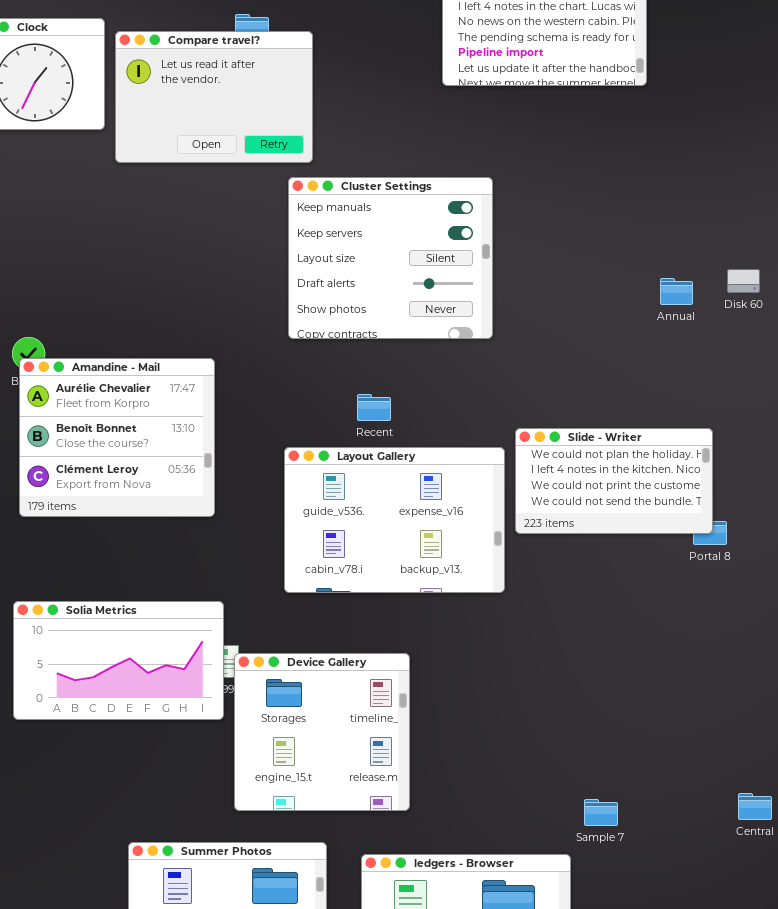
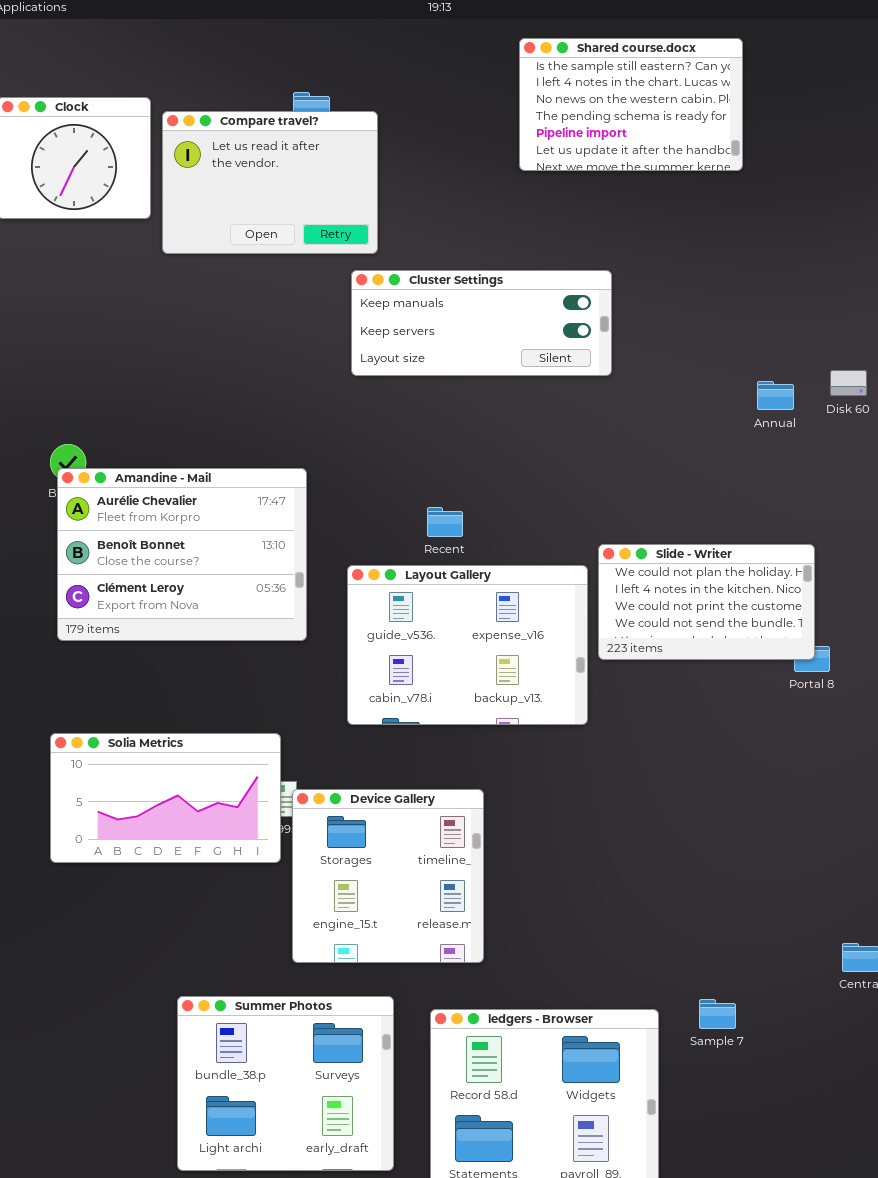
Cluster Settings: [288,177,493,339] -> [351,270,612,376], resized
Amandine - Mail: [19,358,215,517] -> [57,468,307,641], resized
Sample 7: [584,799,618,826] -> [699,999,736,1029], moved

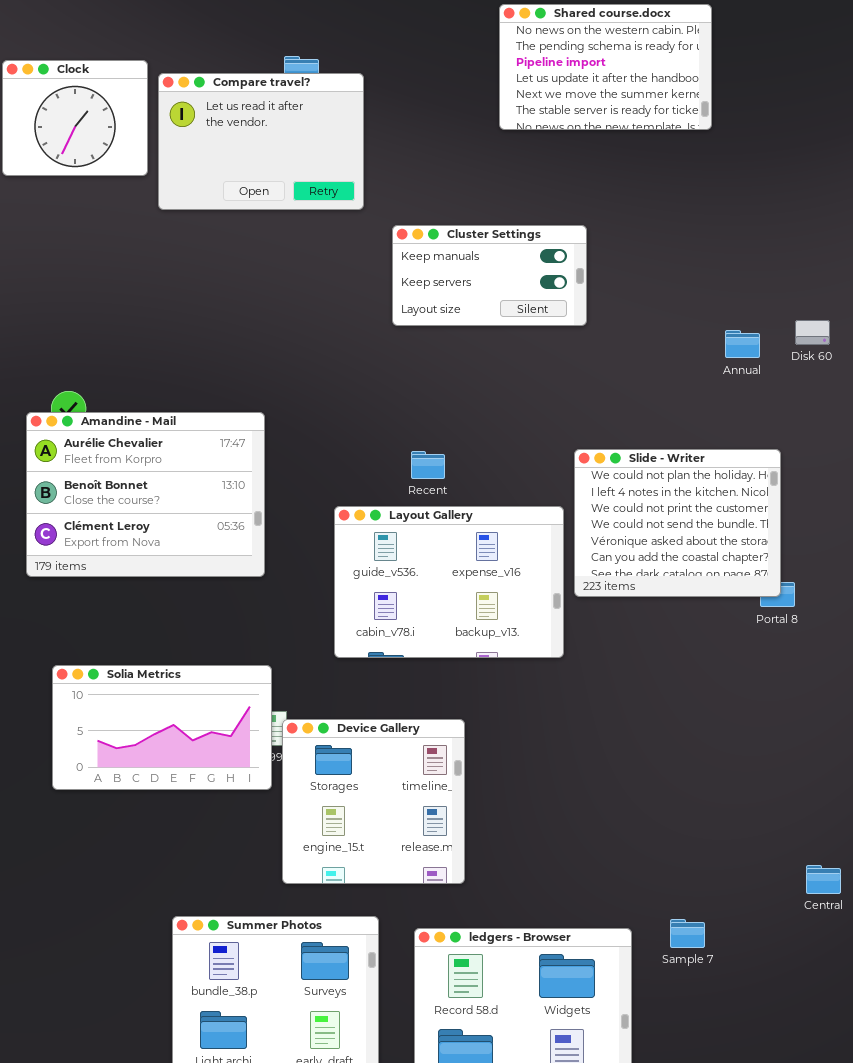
Shared course.docx: [519,38,743,171] -> [499,4,712,130], scrolled down 2 rows
Cluster Settings: [351,270,612,376] -> [392,225,587,326], resized
Amandine - Mail: [57,468,307,641] -> [26,412,265,577], moved
Slide - Writer: [598,544,815,660] -> [574,449,781,597], resized

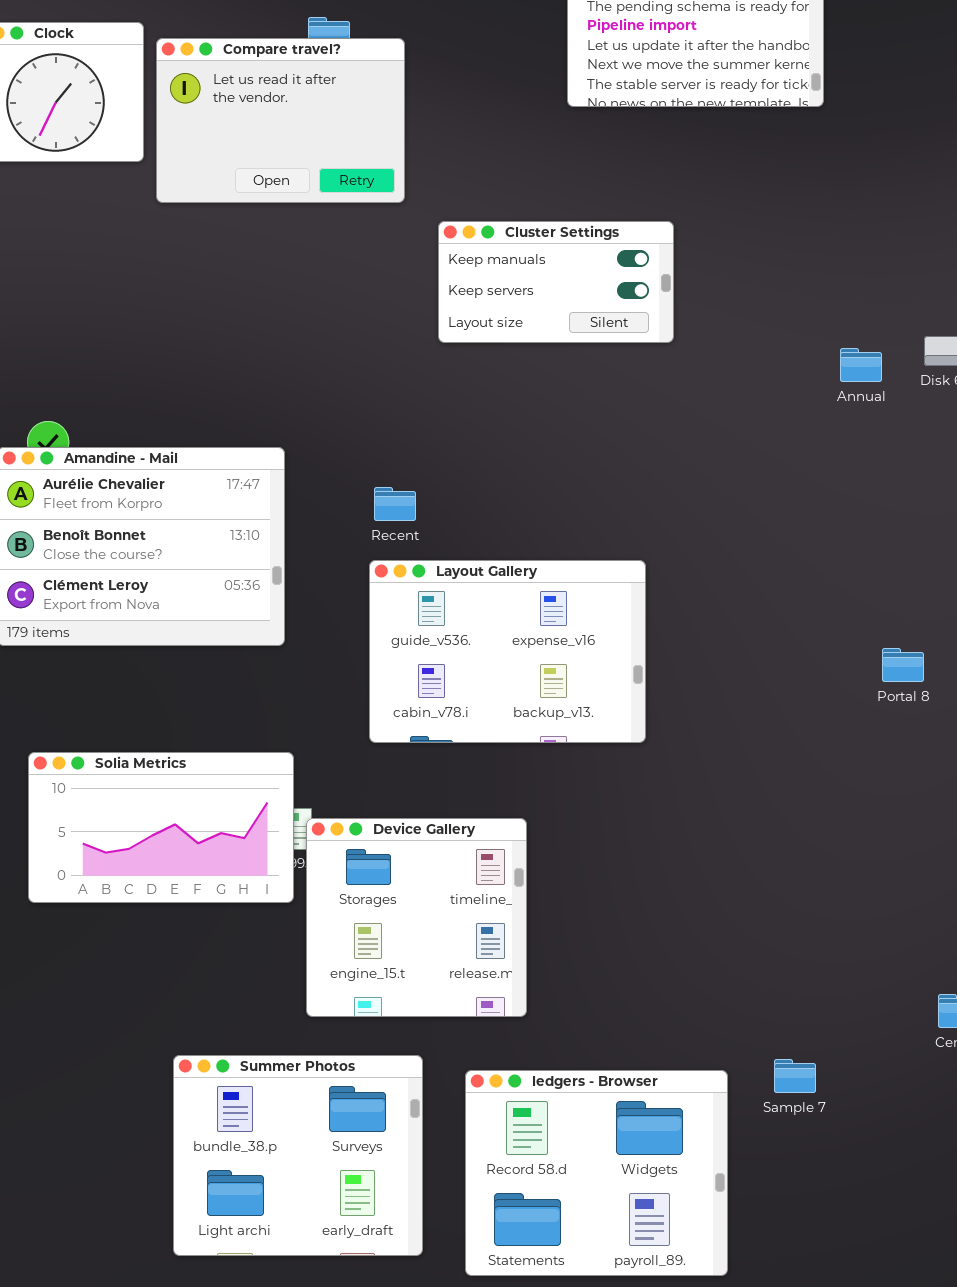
Slide - Writer: [574,449,781,597] -> none, closed
Recent: [411,451,445,479] -> [374,487,416,521], moved

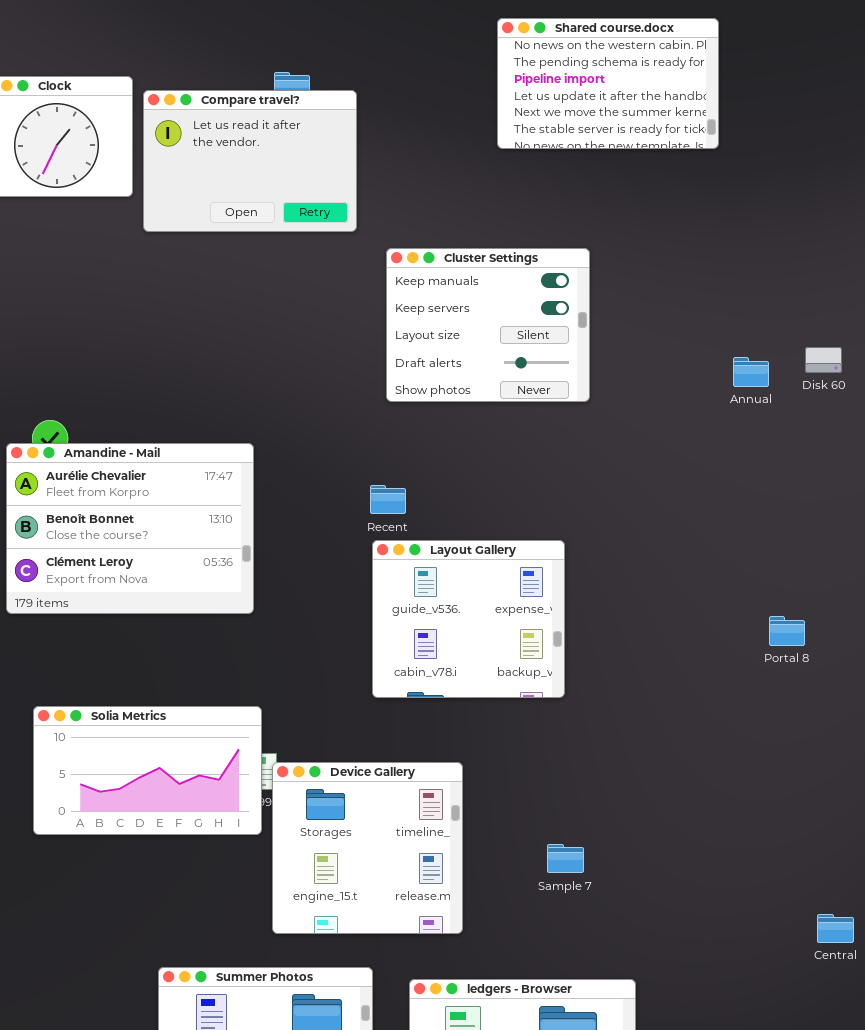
Cluster Settings: [438,221,674,343] -> [386,248,590,402], resized
Recent: [374,487,416,521] -> [370,485,406,514], moved
Layout Gallery: [369,560,646,743] -> [372,540,565,698], resized
Sample 7: [774,1059,816,1093] -> [547,844,584,873], moved

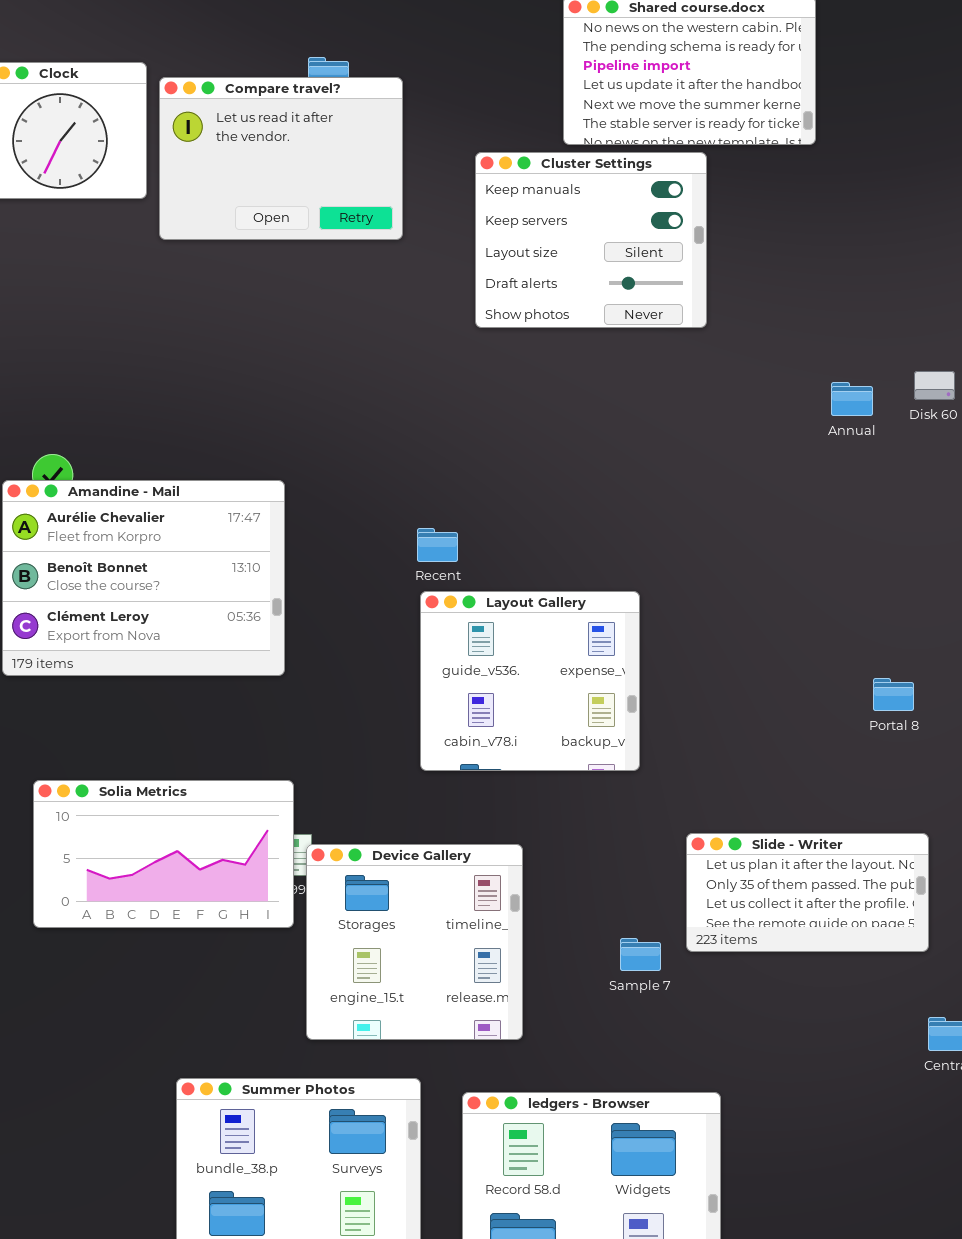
Cluster Settings: [386,248,590,402] -> [475,152,707,328], moved
Slide - Writer: none -> [686,833,929,952], opened

